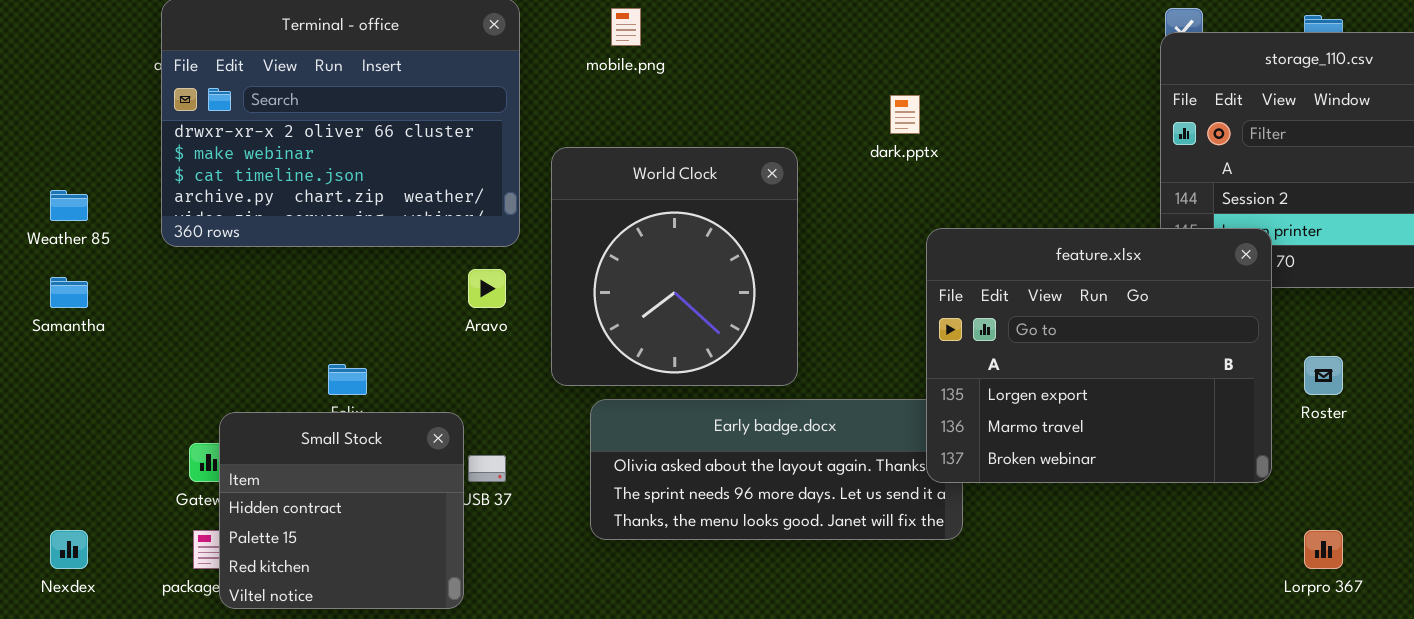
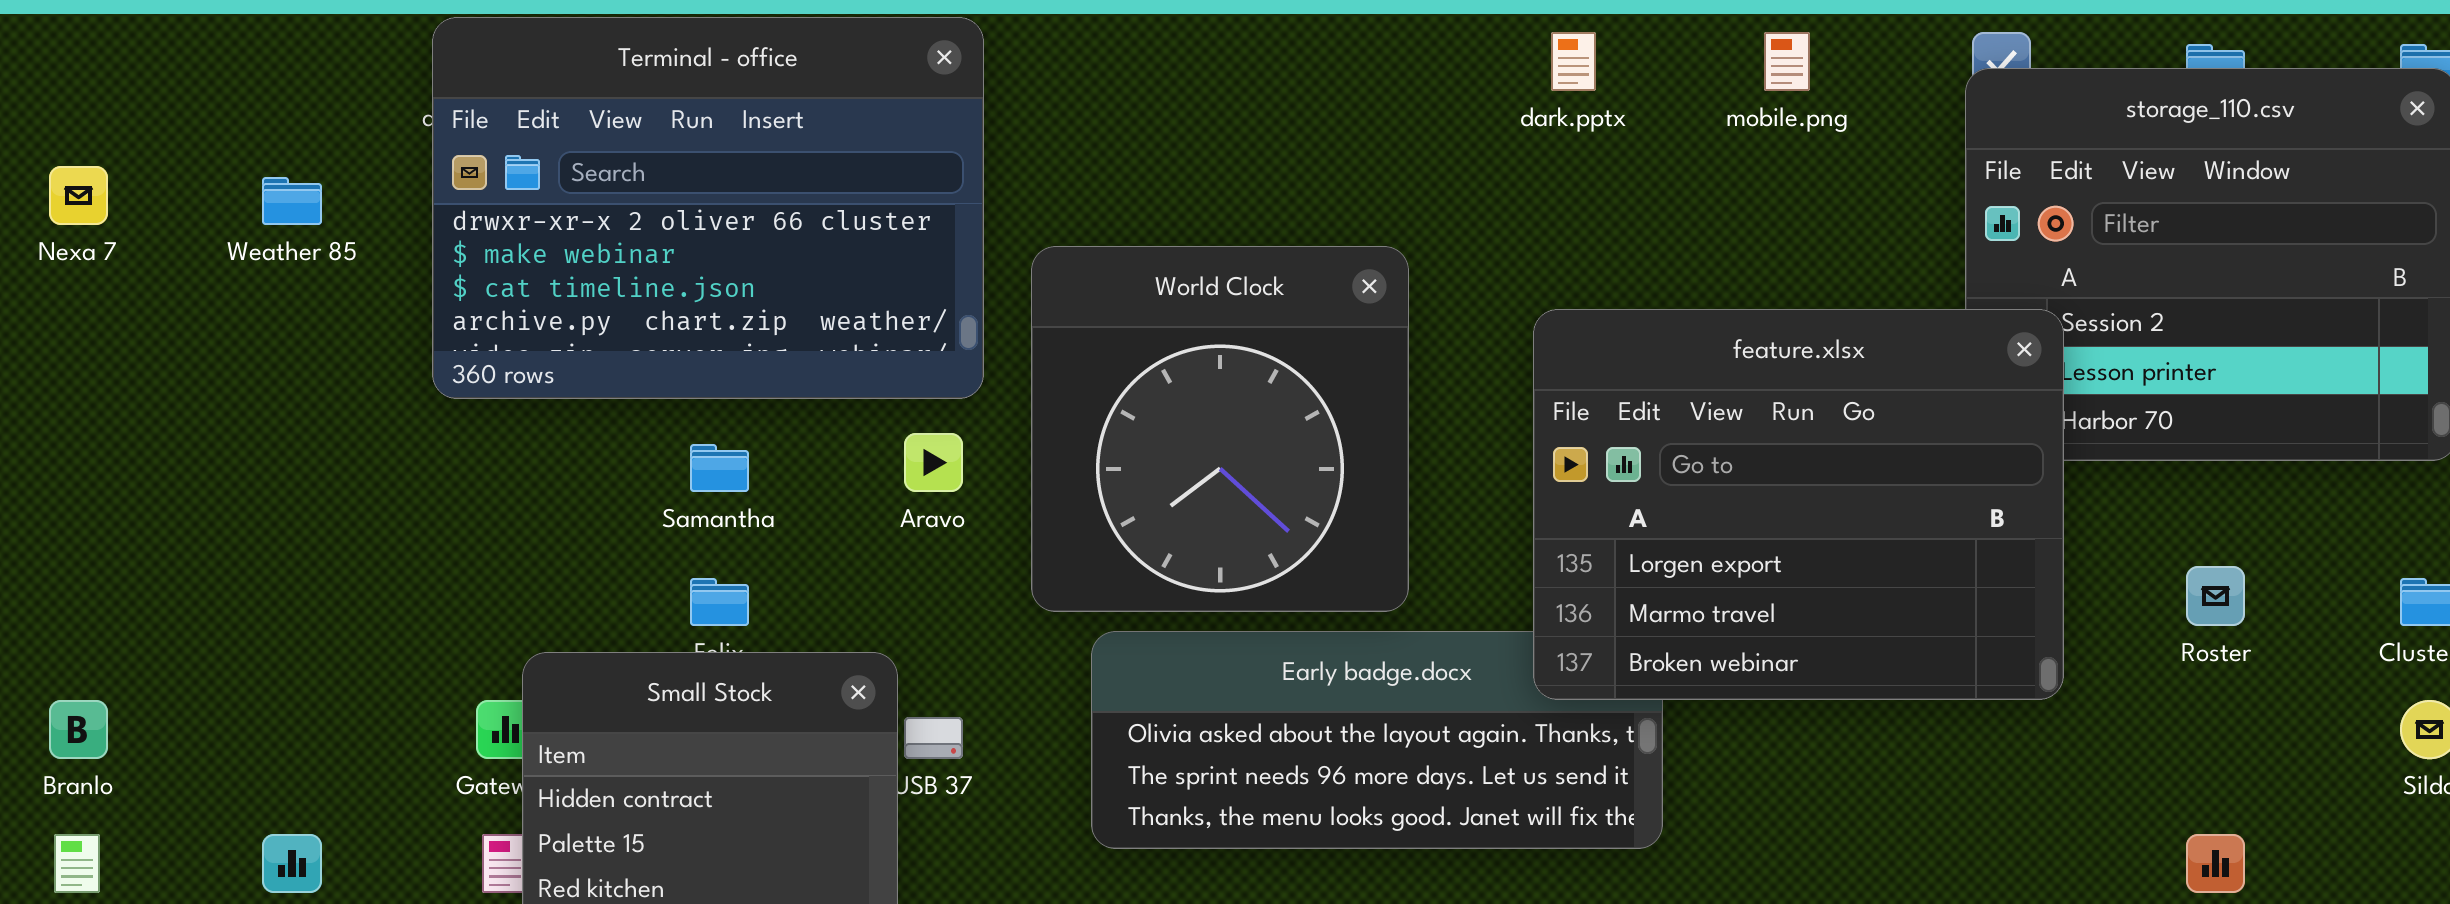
mobile.png: [611,8,641,46] -> [1764,32,1810,91], moved
dark.pptx: [890,95,920,134] -> [1551,32,1596,91], moved
Weather 85: [50,190,88,221] -> [262,177,322,225], moved
feature.xlsx: [926,228,1272,483] -> [1533,309,2064,700], moved
Samantha: [50,277,88,308] -> [690,444,749,492], moved

